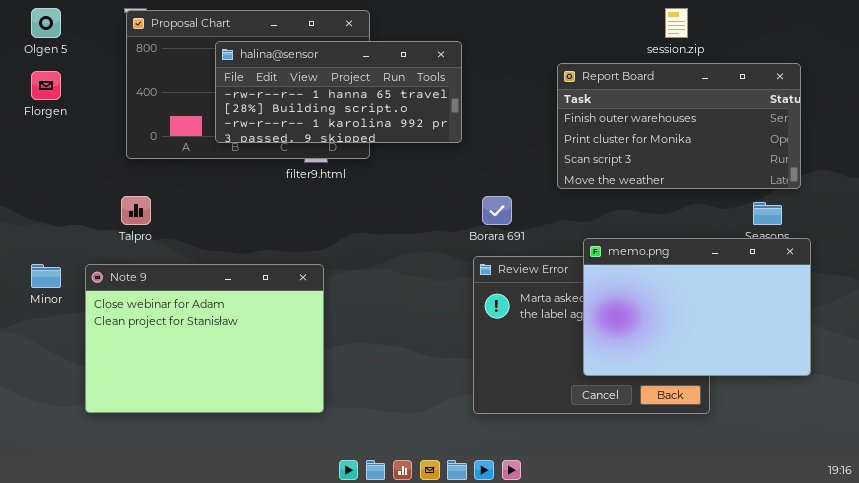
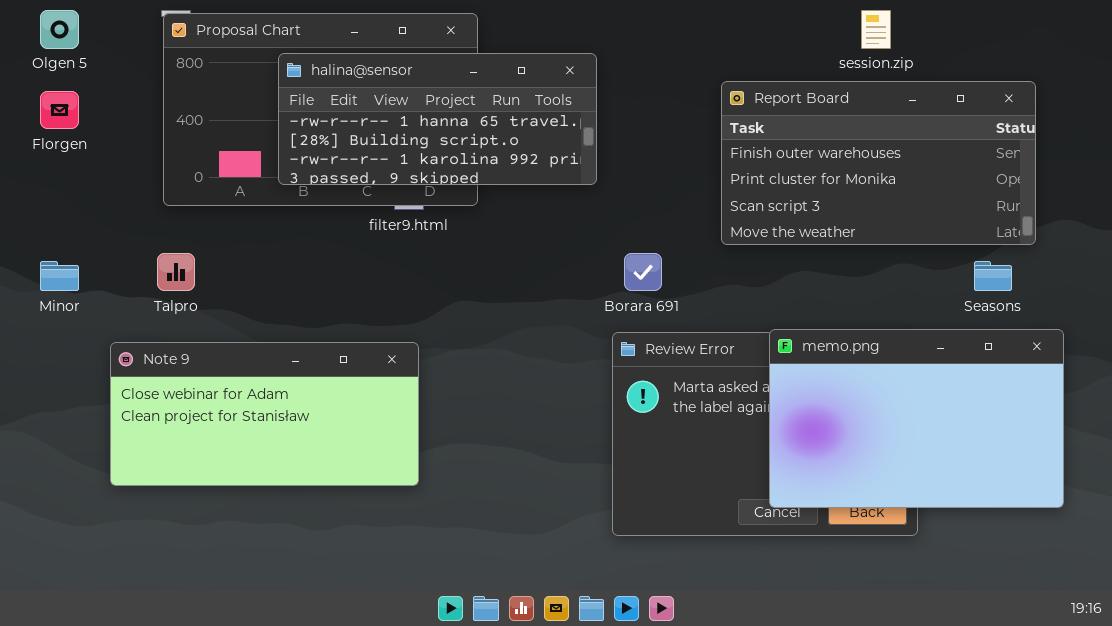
memo.png: [583,238,811,376] -> [769,329,1064,508], moved
Minor: [31,264,61,288] -> [40,261,79,291], moved
Note 9: [85,264,324,413] -> [110,342,419,486], resized

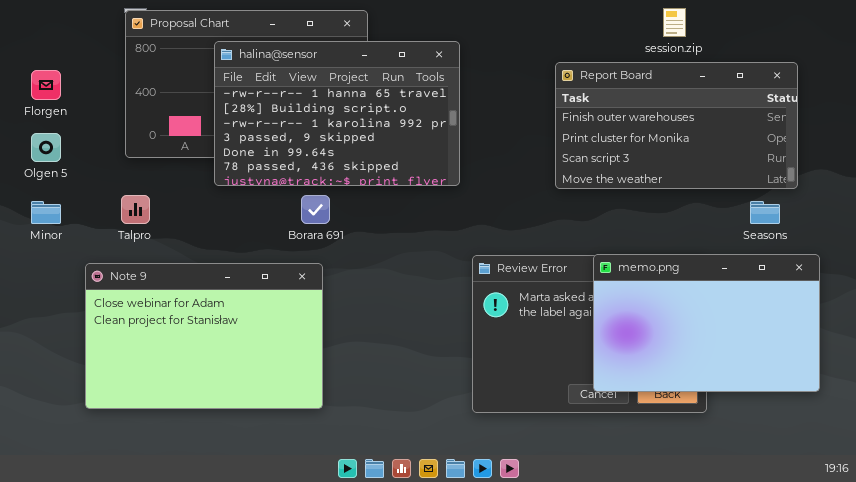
Olgen 5: [40,10,79,49] -> [31,133,61,162], moved
halina@sensor: [278,53,597,185] -> [214,41,460,186], resized
Borara 691: [624,253,662,291] -> [301,195,330,224], moved
Note 9: [110,342,419,486] -> [85,263,323,409], resized

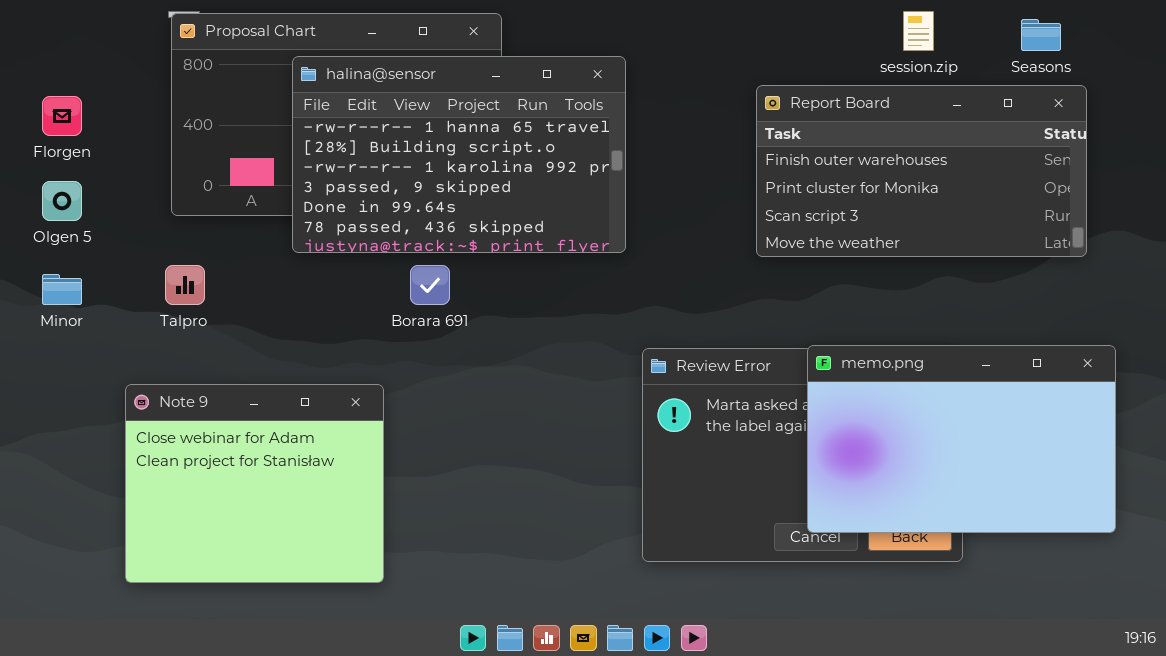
Seasons: [750,201,780,224] -> [1021,19,1061,51], moved
Note 9: [85,263,323,409] -> [125,384,384,583], moved, resized

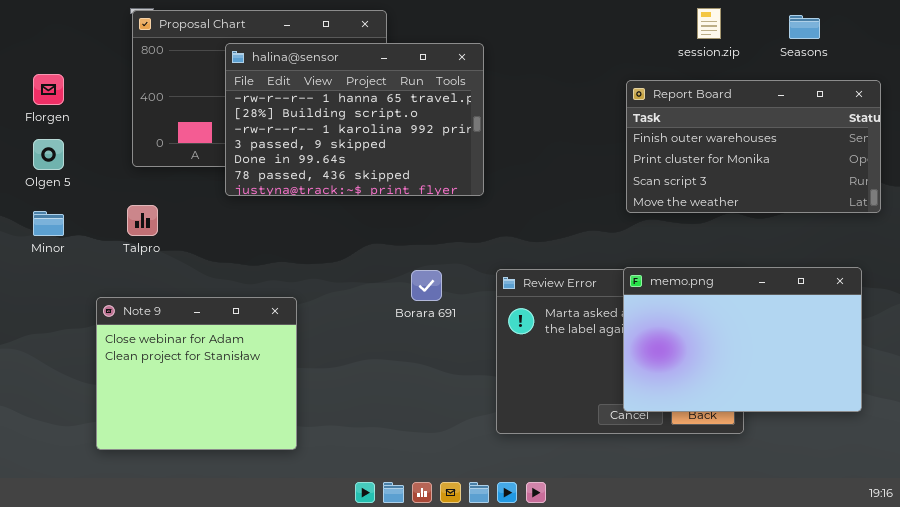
Report Board: [756,85,1087,257] -> [626,80,881,213], moved
Borara 691: [410,265,450,305] -> [411,270,442,301], moved

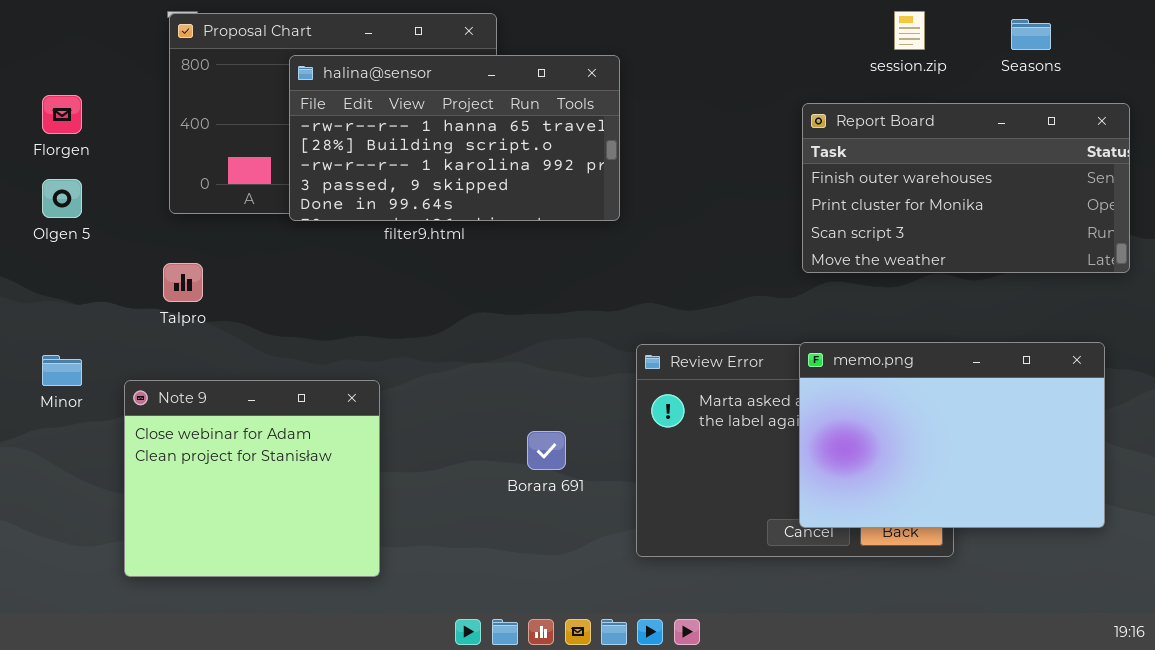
halina@sensor: [225,43,484,196] -> [289,55,620,221], resized
Minor: [33,211,64,236] -> [42,355,82,386], moved
Borara 691: [411,270,442,301] -> [527,431,566,470], moved

